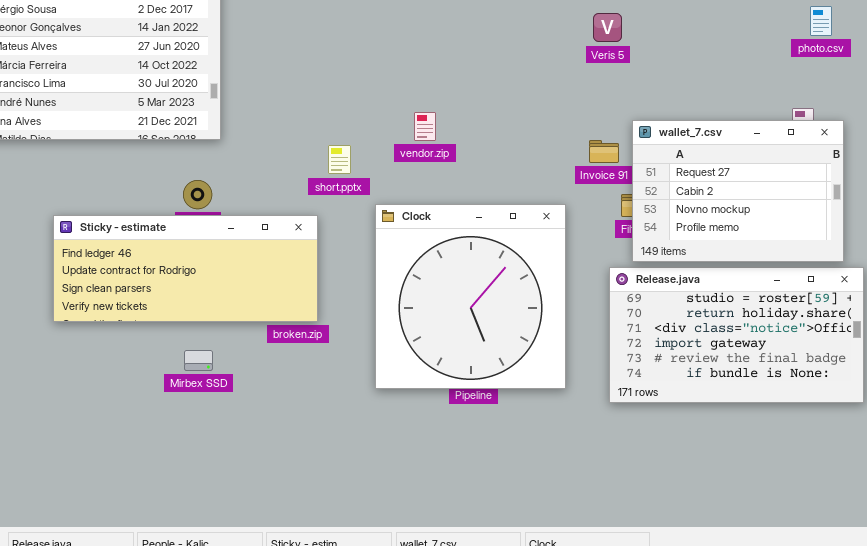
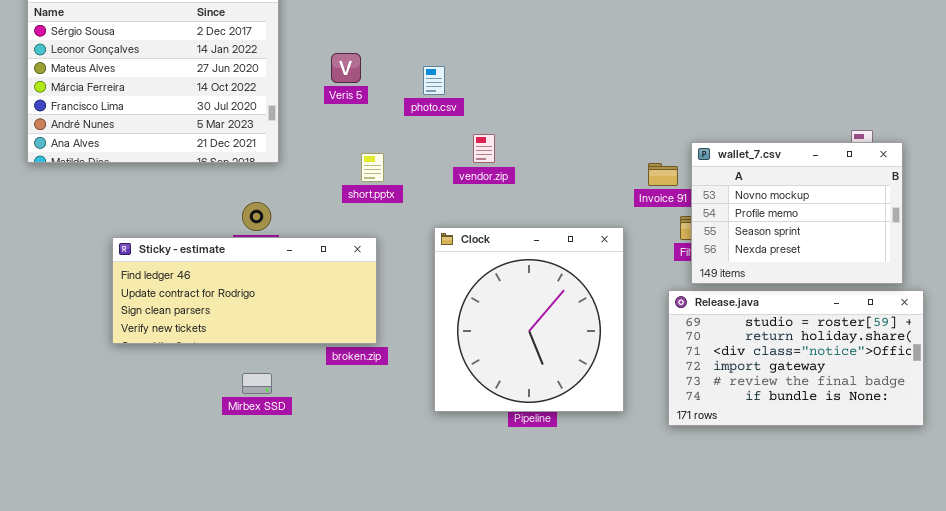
photo.csv: [810,6,832,36] -> [423,66,445,95], moved
Veris 5: [593,13,622,42] -> [331,53,361,83], moved
wallet_7.csv: [632,120,844,262] -> [691,142,903,284], scrolled down 2 rows
short.pptx: [328,145,351,174] -> [361,153,384,182], moved

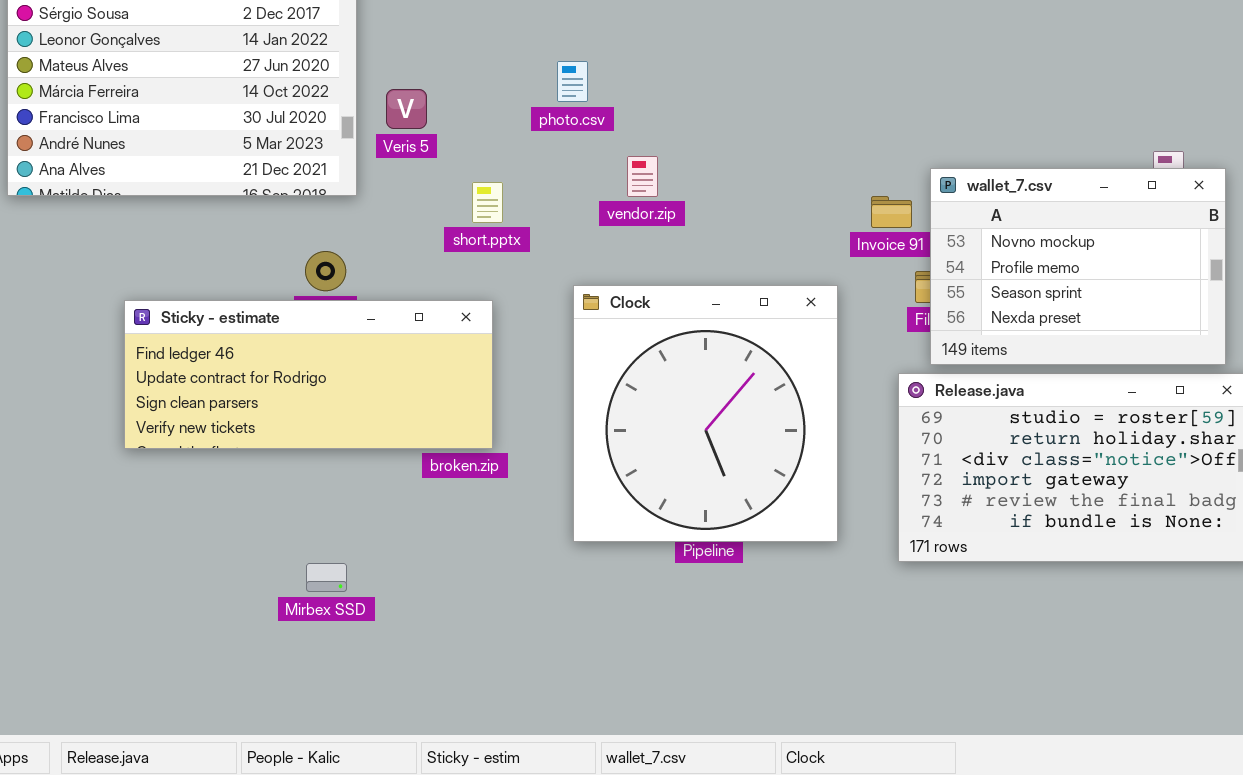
Veris 5: [331,53,361,83] -> [386,89,427,129], moved
Mirbex SSD: [242,373,272,394] -> [306,563,347,592], moved

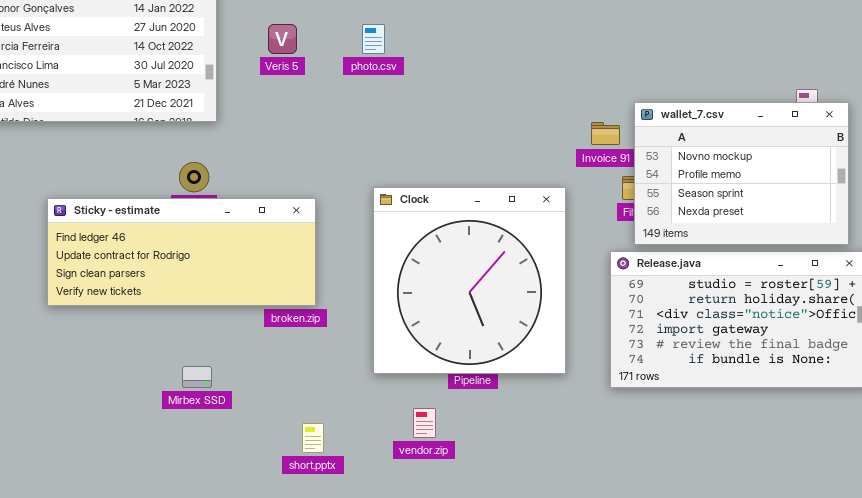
Veris 5: [386,89,427,129] -> [268,24,297,54], moved
vendor.zip: [627,156,658,197] -> [413,408,436,438], moved
short.pptx: [472,182,503,223] -> [302,423,324,453], moved
Mirbex SSD: [306,563,347,592] -> [182,366,212,388], moved

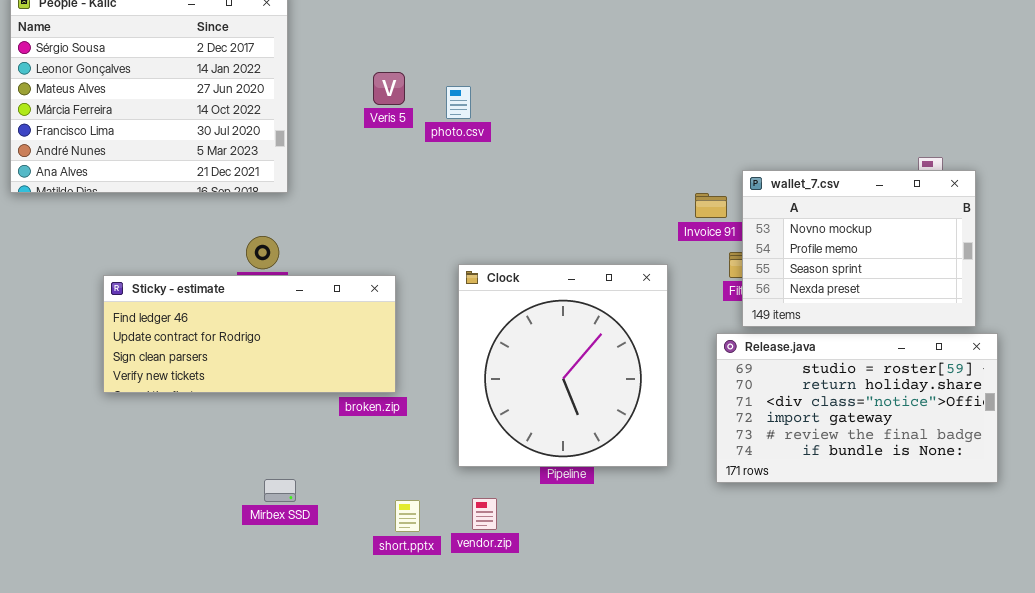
Veris 5: [268,24,297,54] -> [373,72,405,105], moved
Mirbex SSD: [182,366,212,388] -> [264,479,296,502], moved
vendor.zip: [413,408,436,438] -> [472,498,497,530], moved
short.pptx: [302,423,324,453] -> [395,500,420,532], moved

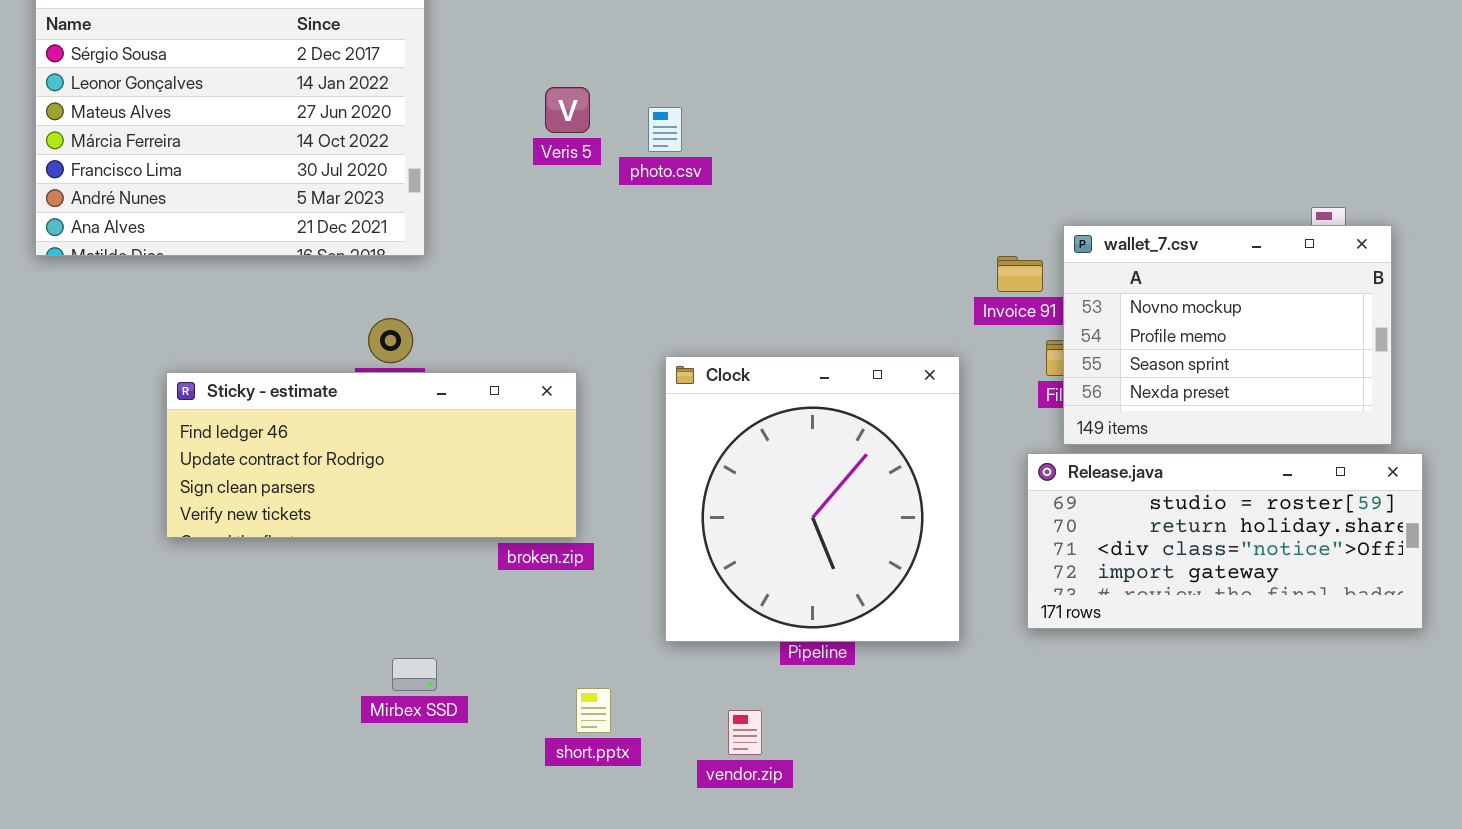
Release.java: [716,333,998,483] -> [1027,453,1423,629], resized
vendor.zip: [472,498,497,530] -> [728,710,762,755], moved

